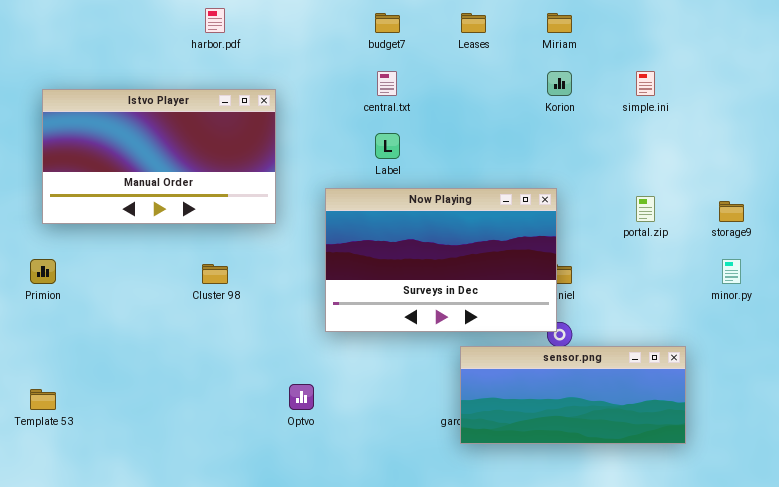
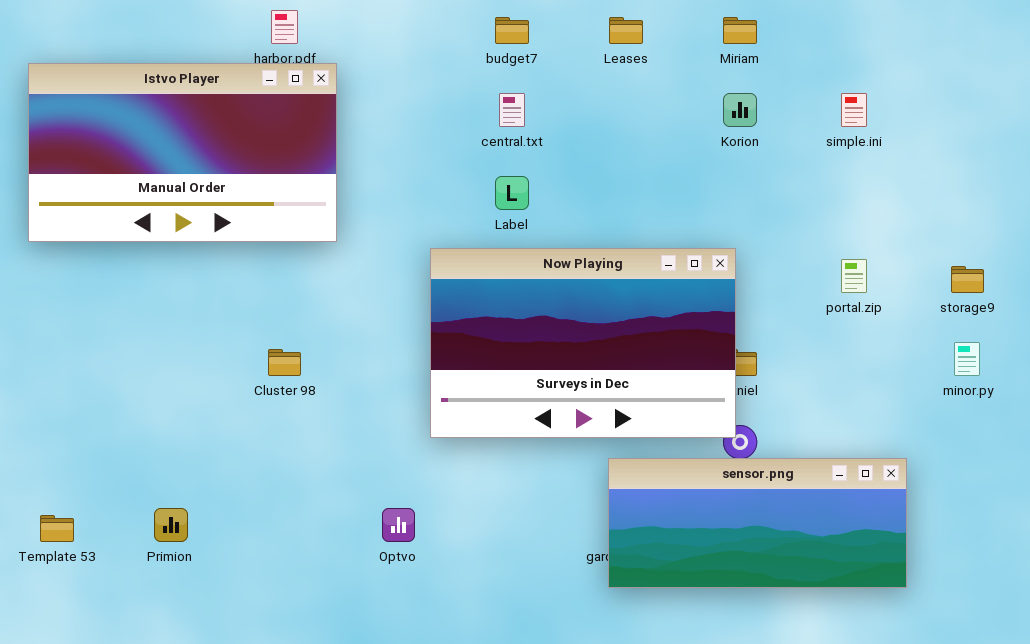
Istvo Player: [42,89,276,224] -> [28,63,337,242], moved
Primion: [30,259,56,284] -> [154,508,188,542], moved

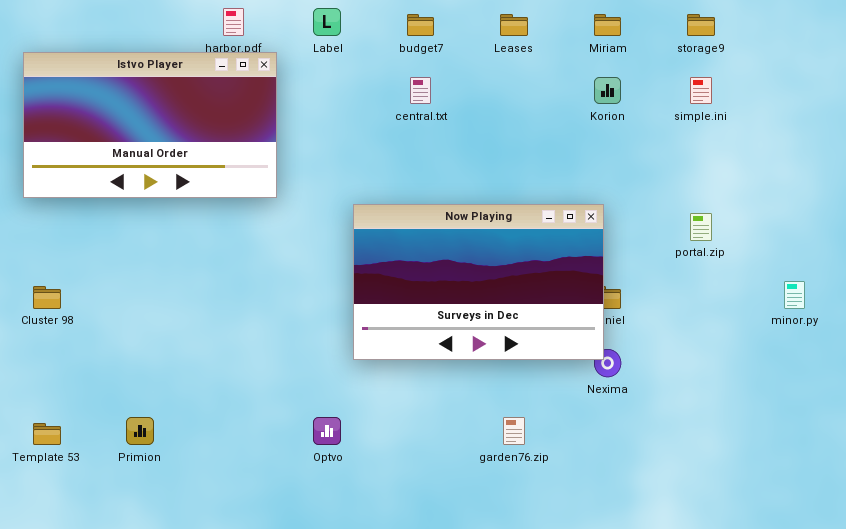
Label: [495,176,529,210] -> [313,8,341,36], moved
storage9: [951,266,984,293] -> [687,14,715,36], moved
Cluster 98: [268,349,301,376] -> [33,286,61,309], moved
sensor.png: [608,458,907,588] -> none, closed

